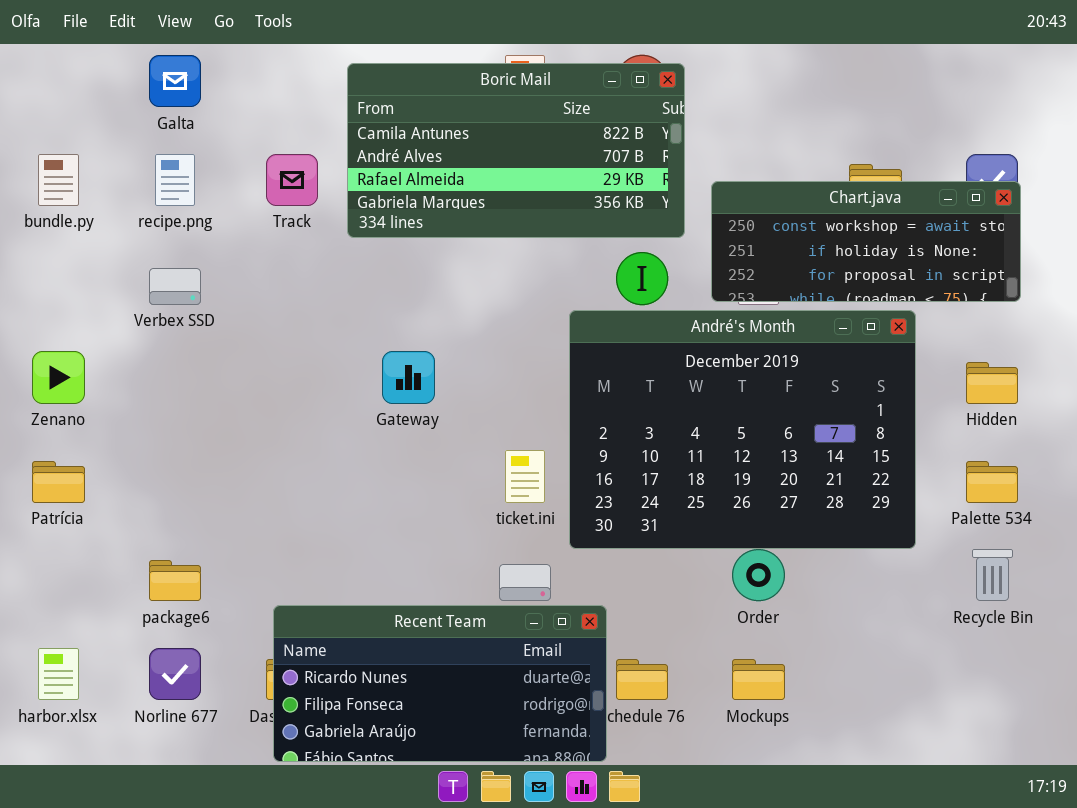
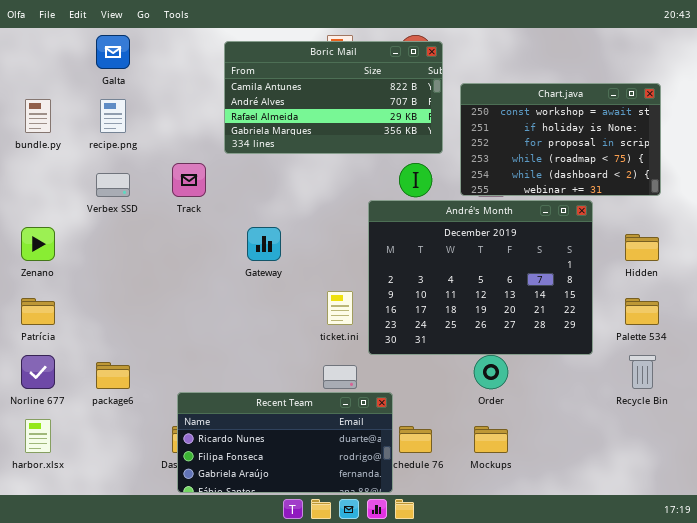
Track: [266,154,318,206] -> [172,163,206,197], moved
Chart.java: [711,181,1021,302] -> [460,83,661,196], resized
Norline 677: [149,648,201,700] -> [21,355,55,389], moved

